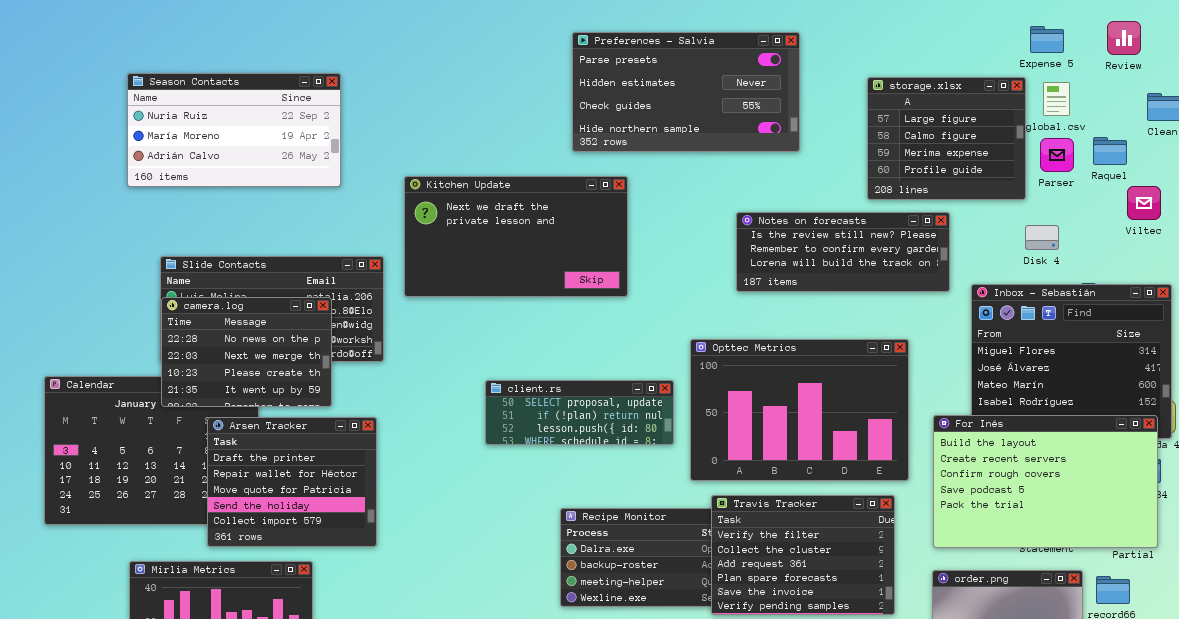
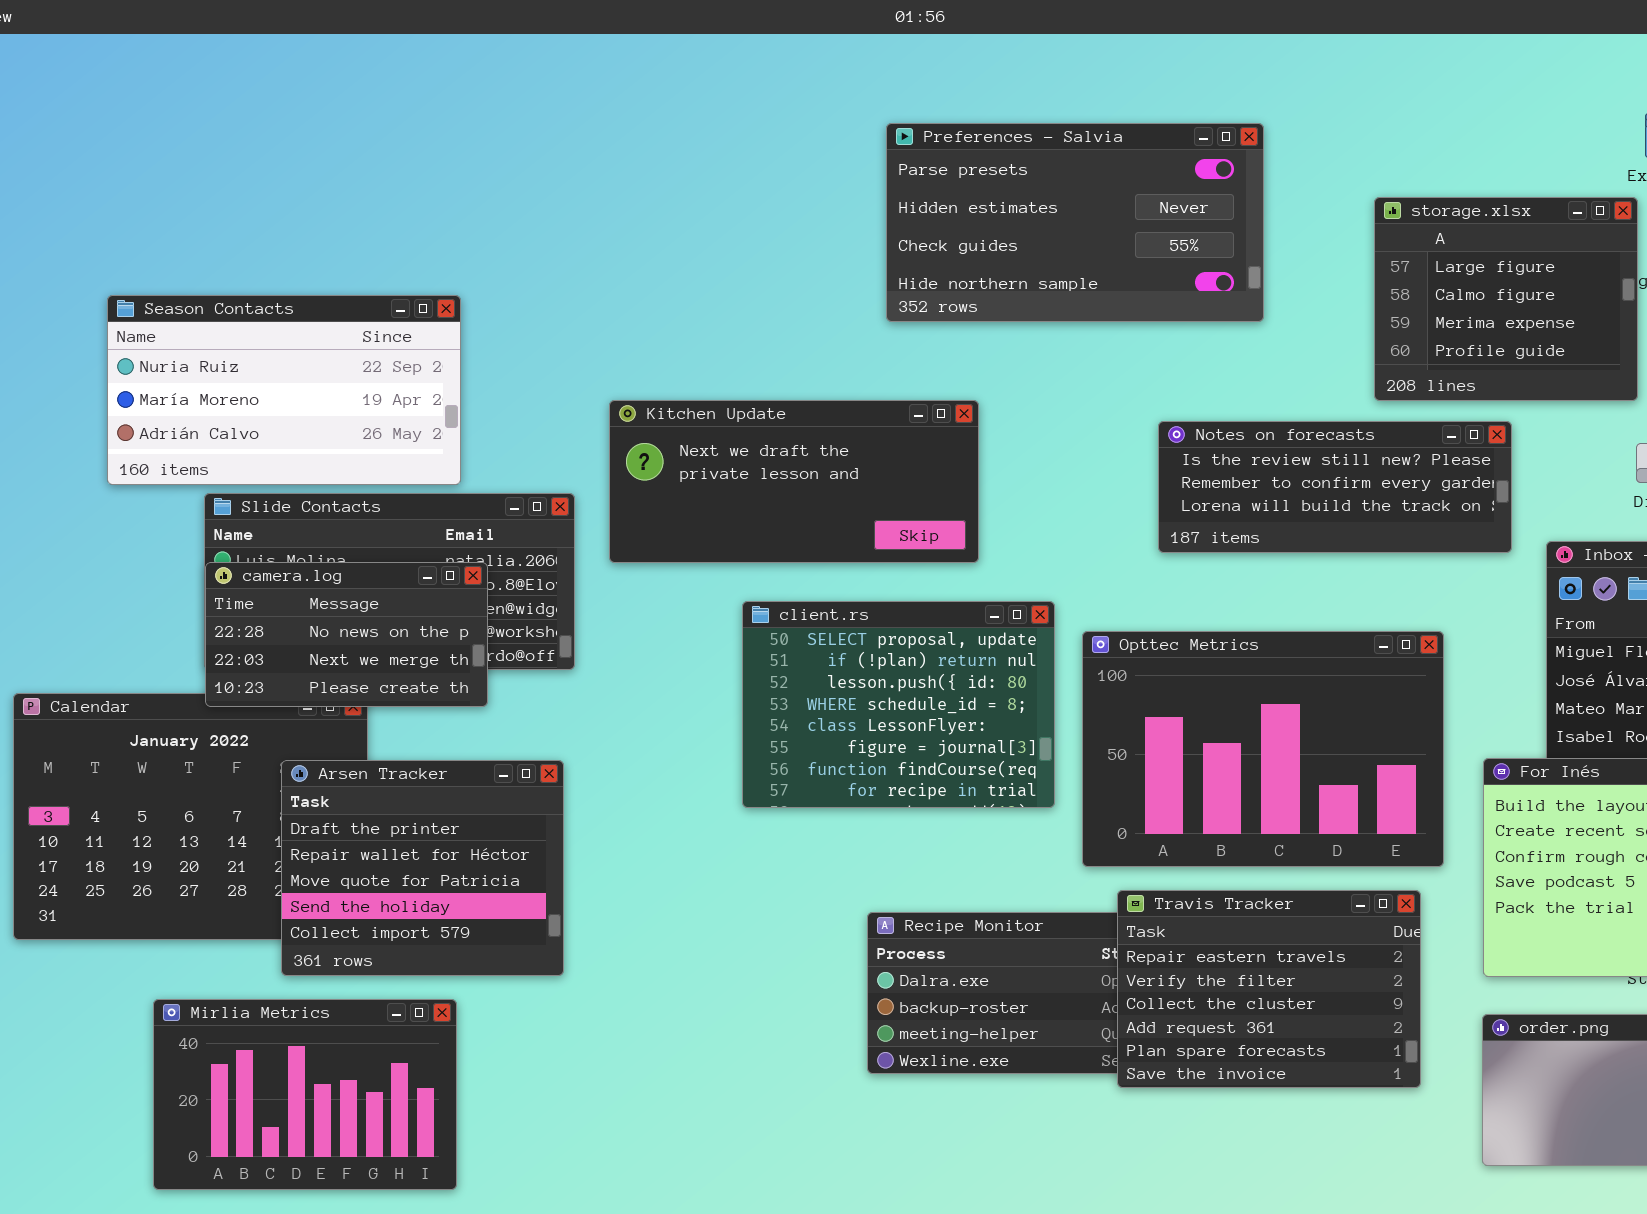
Season Contacts: [127,73,341,187] -> [107,295,461,485], moved
Kitchen Update: [404,176,628,297] -> [609,400,979,563], resized
camera.log: [161,297,332,407] -> [205,562,488,707], resized
client.rs: [485,380,674,445] -> [742,601,1055,808], resized
Travis Tracker: [711,495,895,615] -> [1117,890,1421,1088], scrolled up 1 row

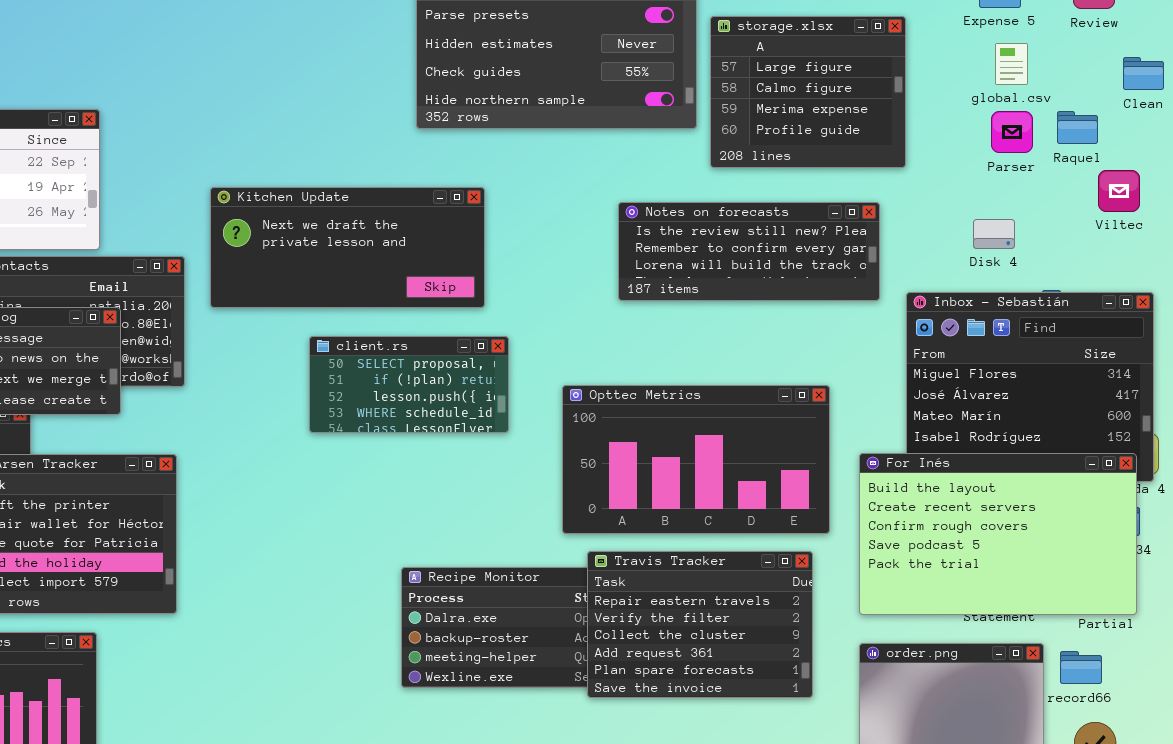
storage.xlsx: [1374,197,1638,401] -> [710,16,906,168], moved
client.rs: [742,601,1055,808] -> [309,336,509,433], resized
Opttec Metrics: [1082,631,1444,867] -> [562,385,830,534], resized

